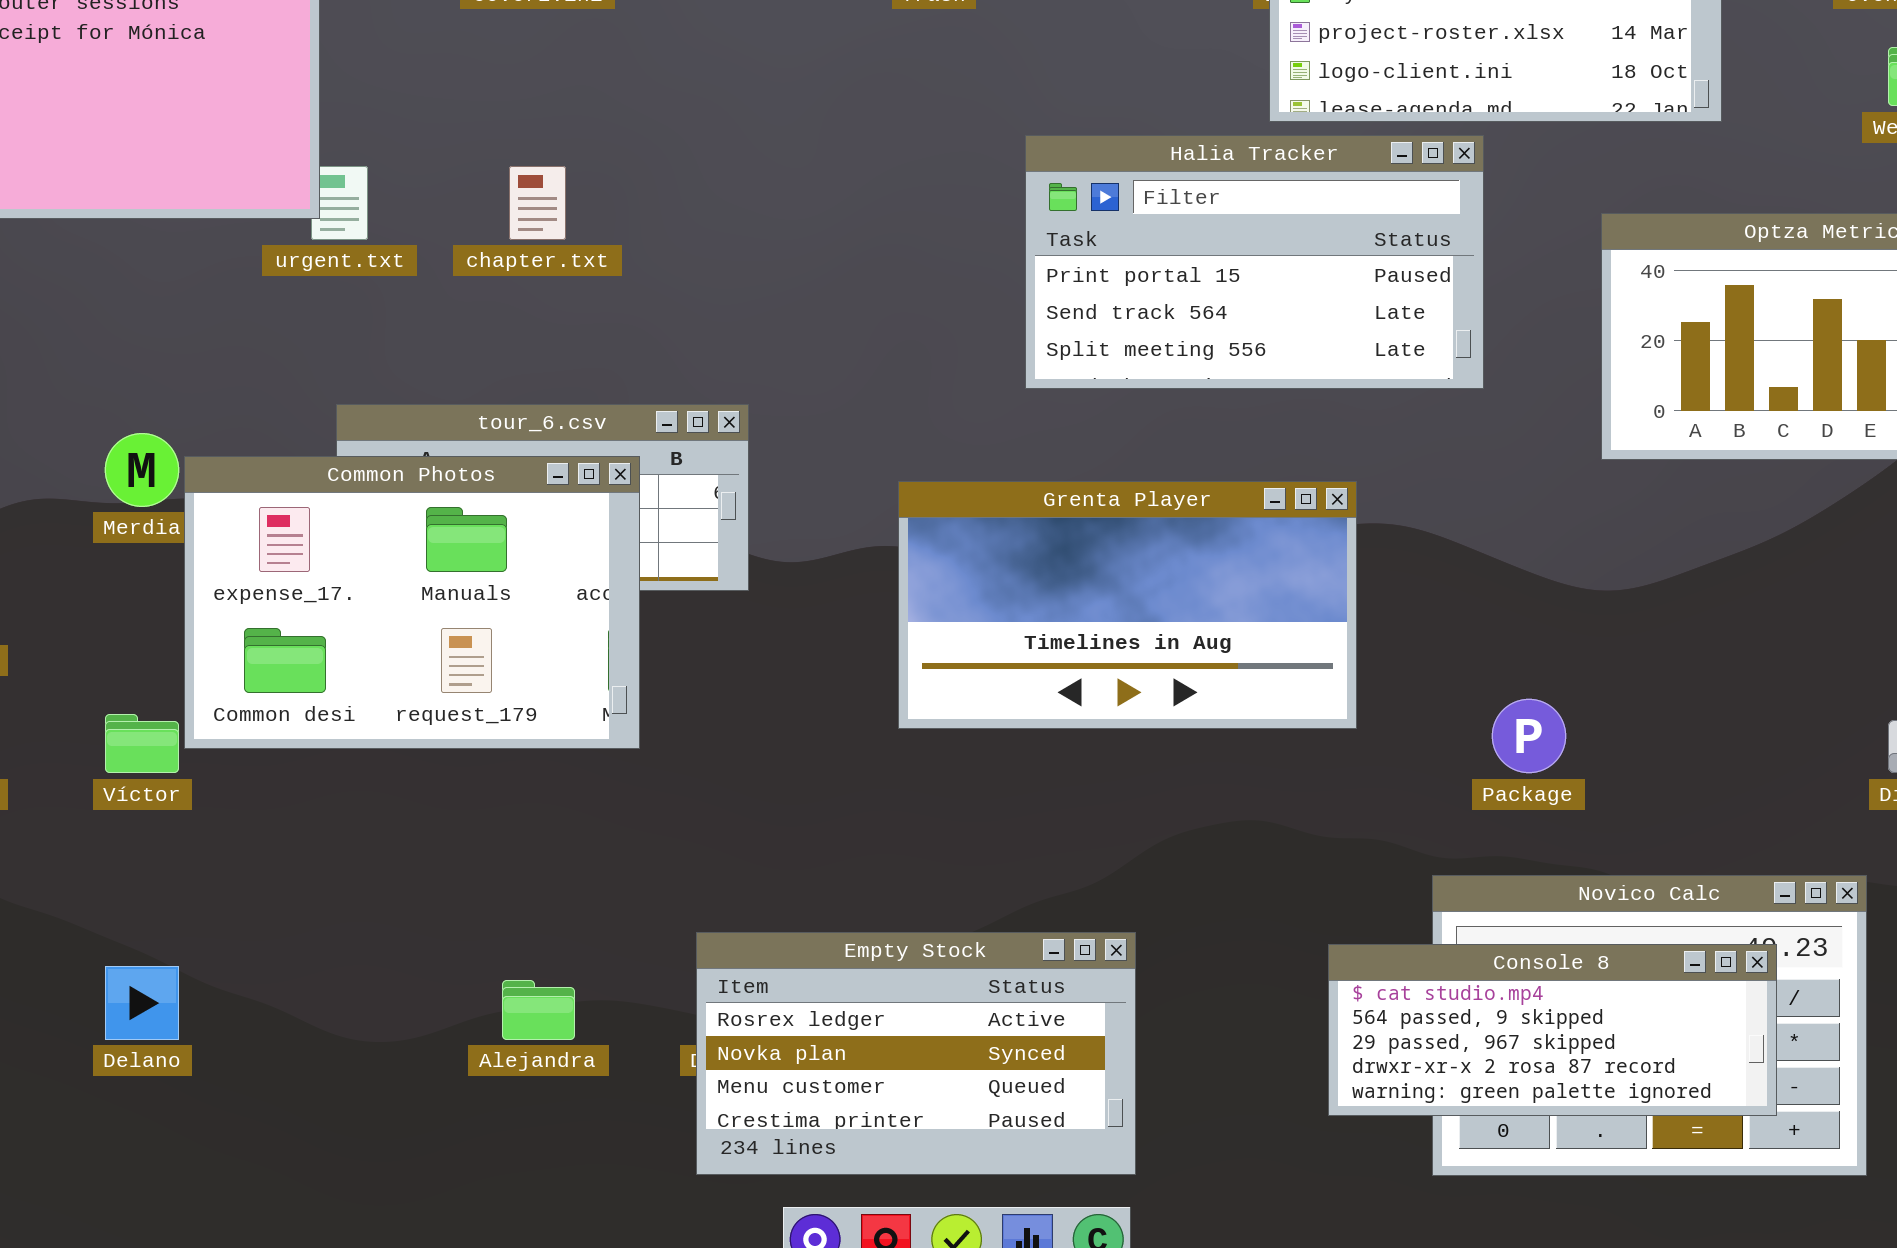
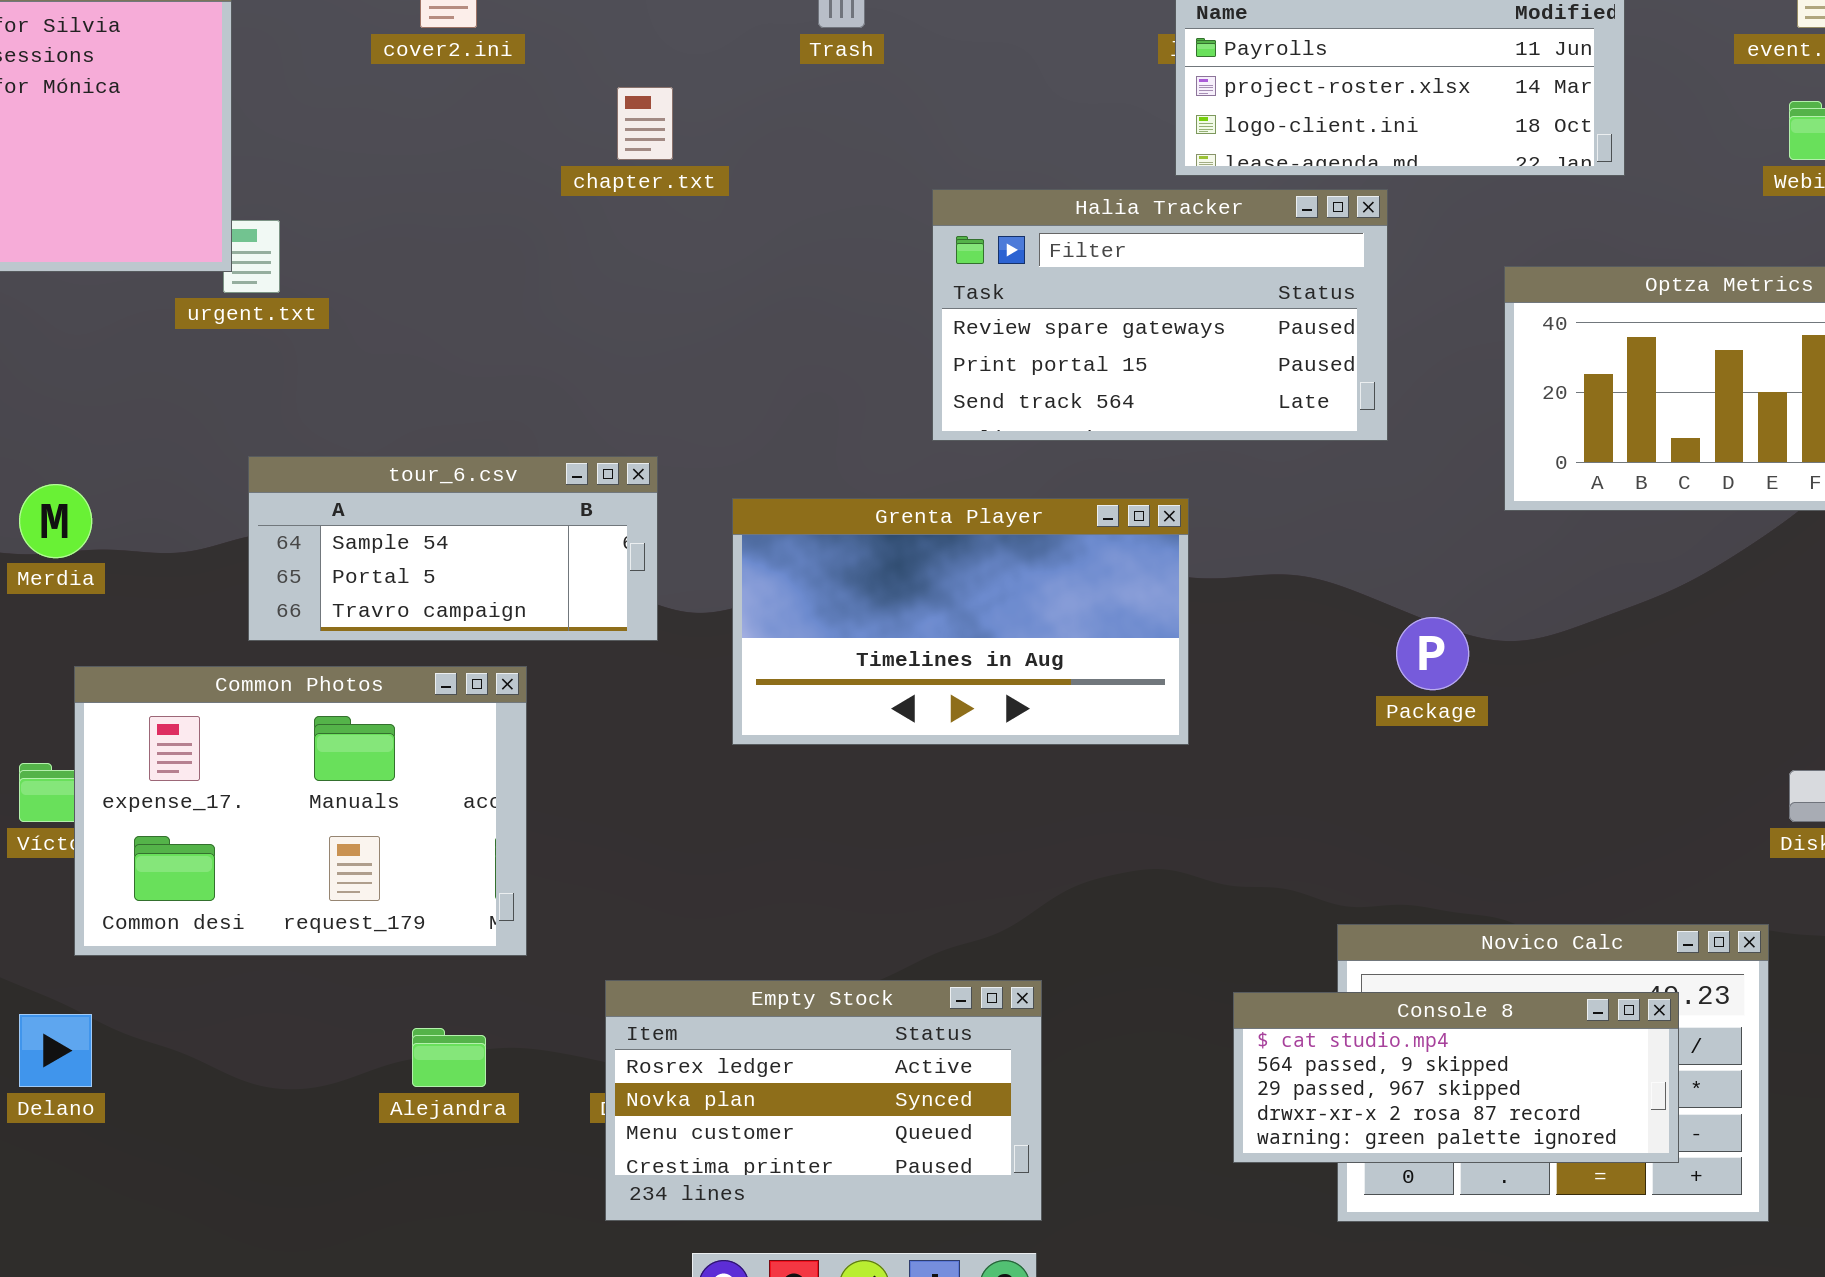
Halia Tracker: [1025,135,1484,389] -> [932,189,1388,441], scrolled up 1 row
chapter.txt: [509,166,566,240] -> [617,87,673,160], moved
Common Photos: [184,456,640,749] -> [74,666,527,956], moved
Grenta Player: [898,481,1357,729] -> [732,498,1189,745], moved
Package: [1492,699,1566,773] -> [1396,617,1469,690], moved

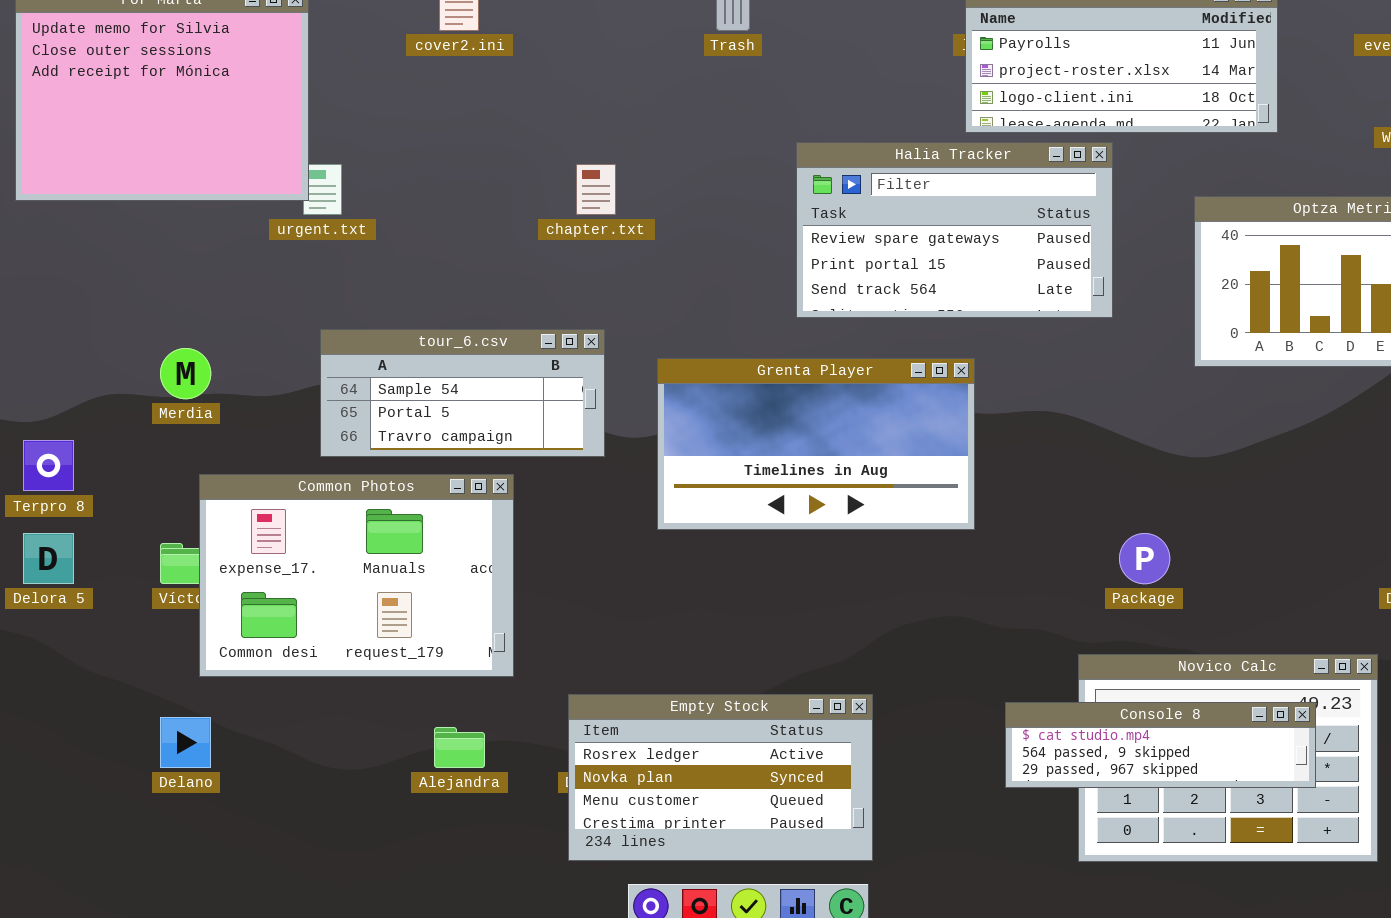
chapter.txt: [617,87,673,160] -> [576,164,616,215], moved
Package: [1396,617,1469,690] -> [1119,533,1170,584], moved
Console 8: [1233,992,1679,1163] -> [1005,702,1316,788], resized

